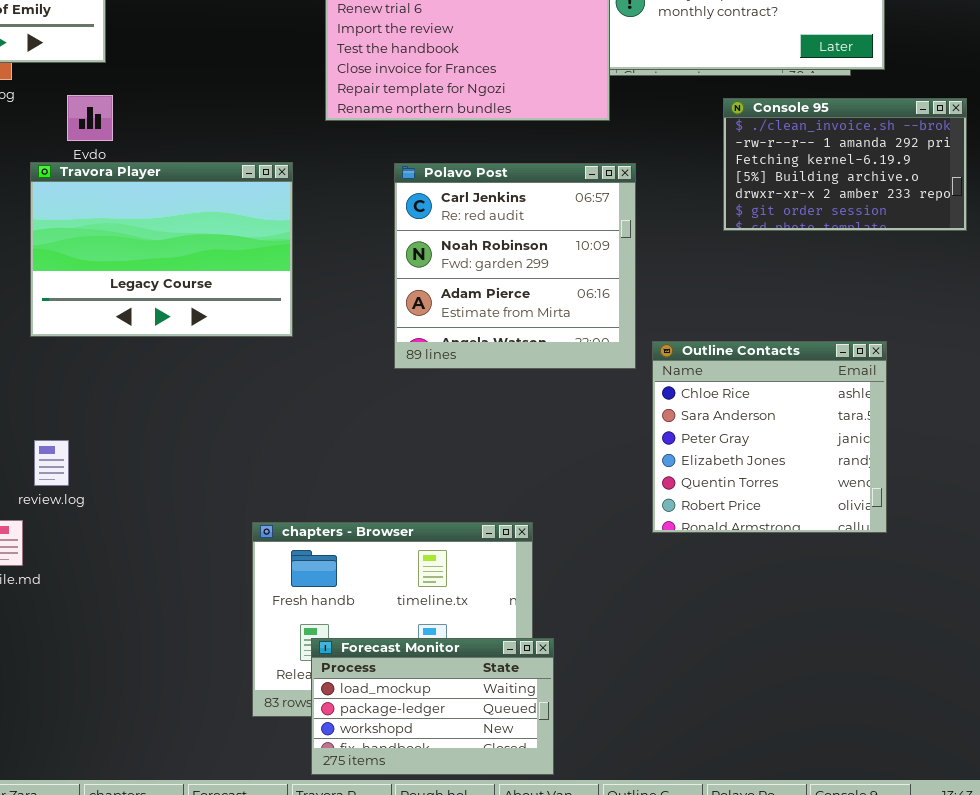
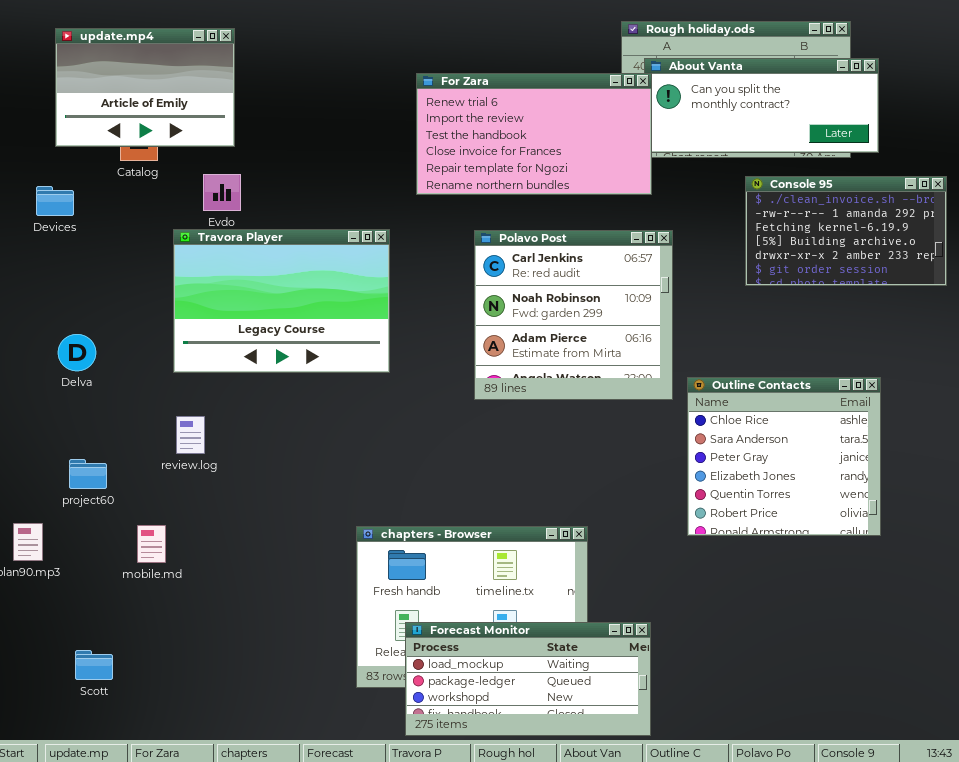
review.log: [34,440,69,486] -> [176,416,205,454], moved
Forecast Monitor: [311,638,554,775] -> [405,622,651,736], resized

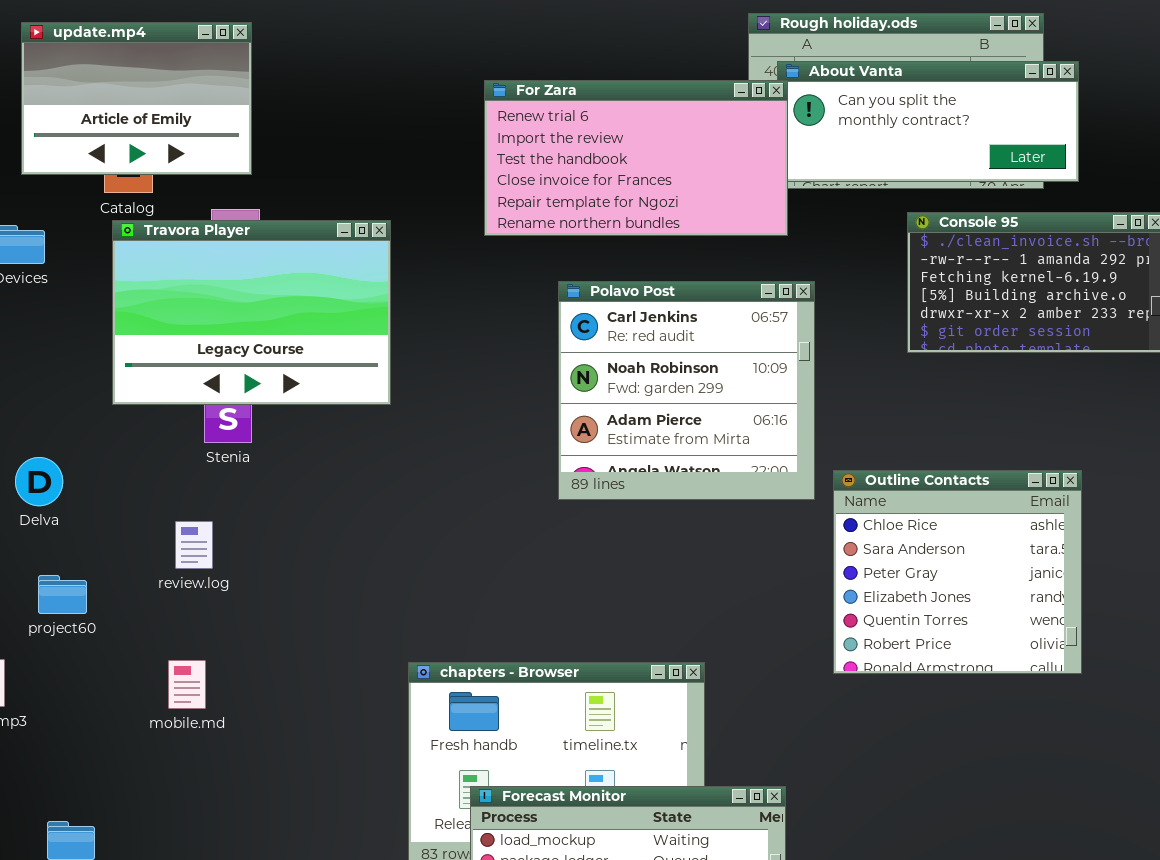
Travora Player: [173,229,390,373] -> [112,220,391,405], moved
Delva: [58,334,96,371] -> [15,457,63,506], moved
mobile.md: [137,525,166,563] -> [168,660,206,709], moved

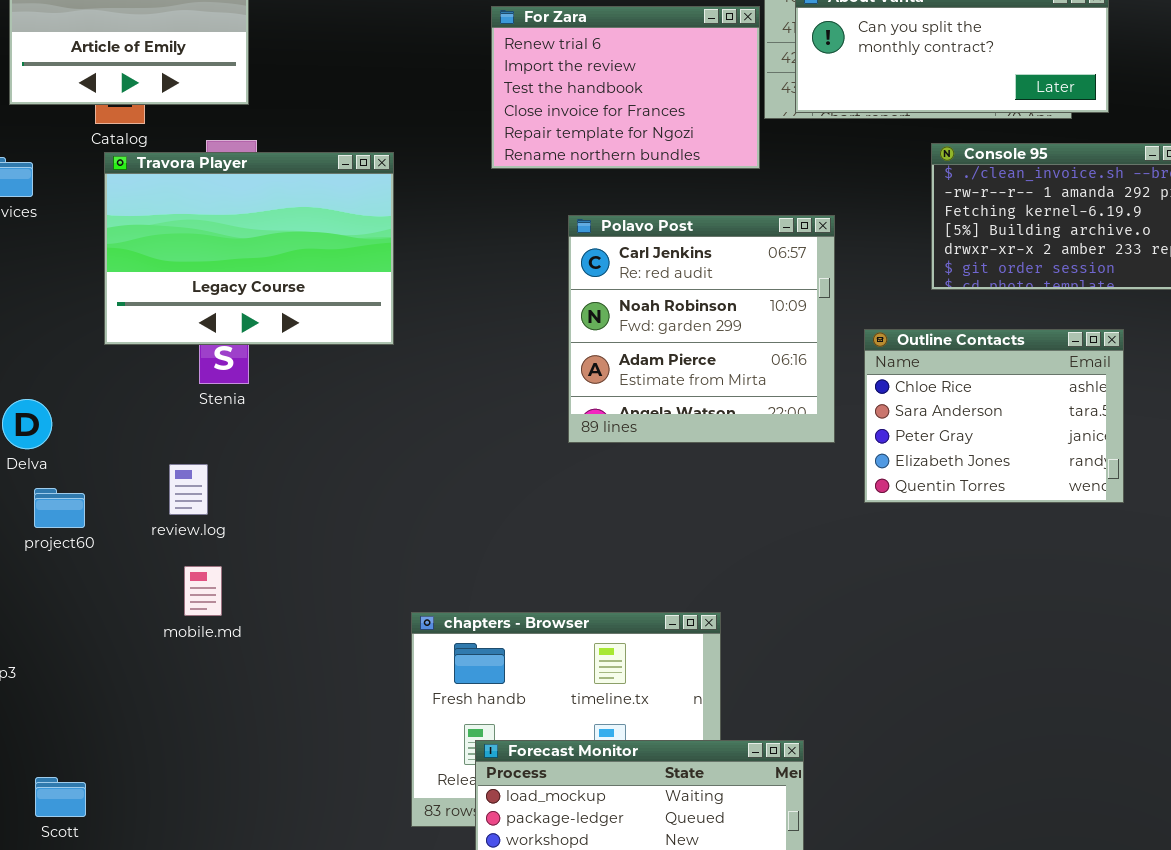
For Zara: [484,80,788,236] -> [491,6,760,169], resized
Outline Contacts: [833,470,1082,674] -> [864,329,1124,503], moved, resized
project60: [38,575,87,614] -> [34,488,85,528], moved
mobile.md: [168,660,206,709] -> [184,566,222,616], moved

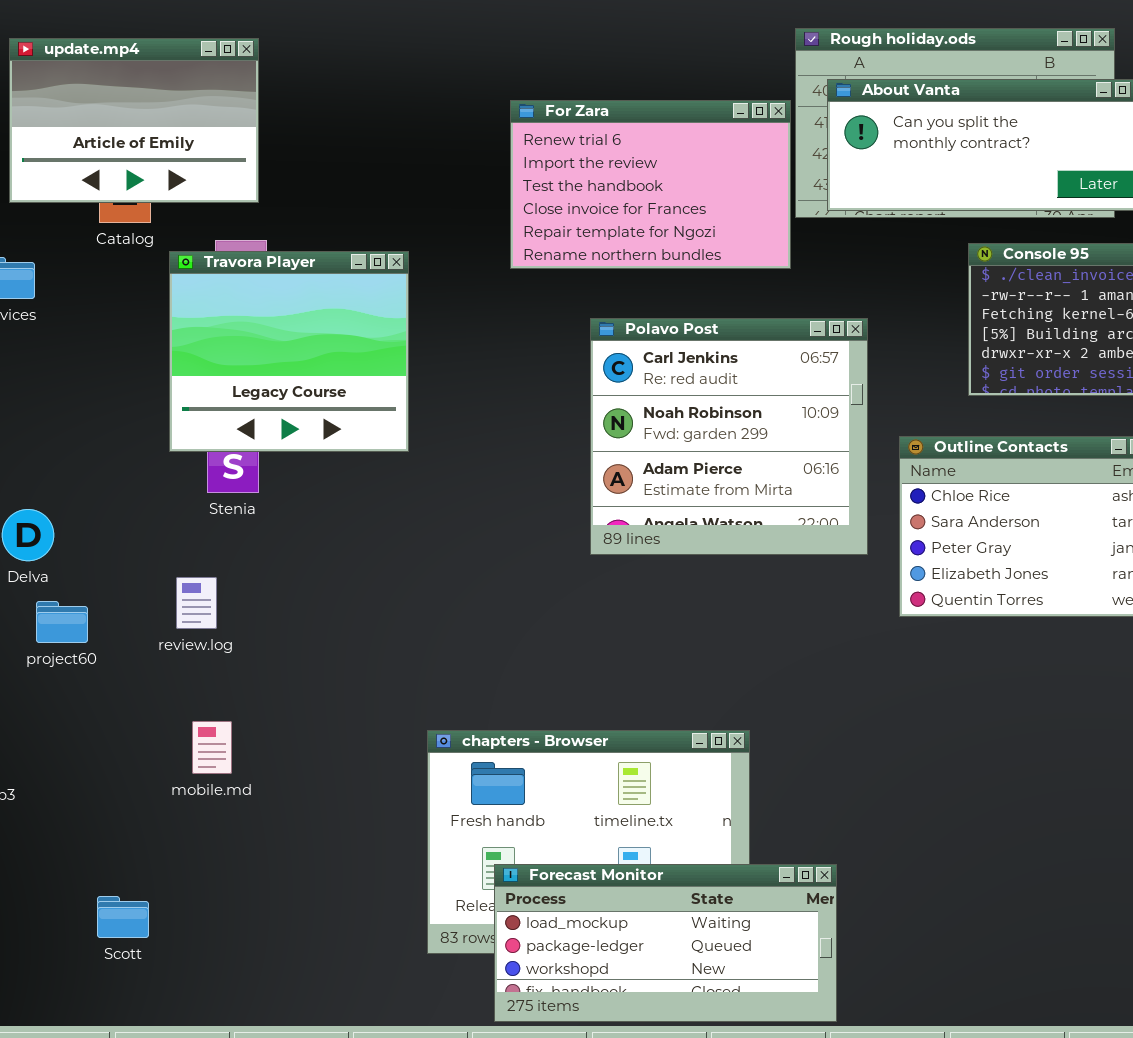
Travora Player: [104,152,394,345] -> [169,251,409,452], resized
mobile.md: [184,566,222,616] -> [192,721,232,774], moved
Scott: [35,777,86,817] -> [97,896,149,938], moved

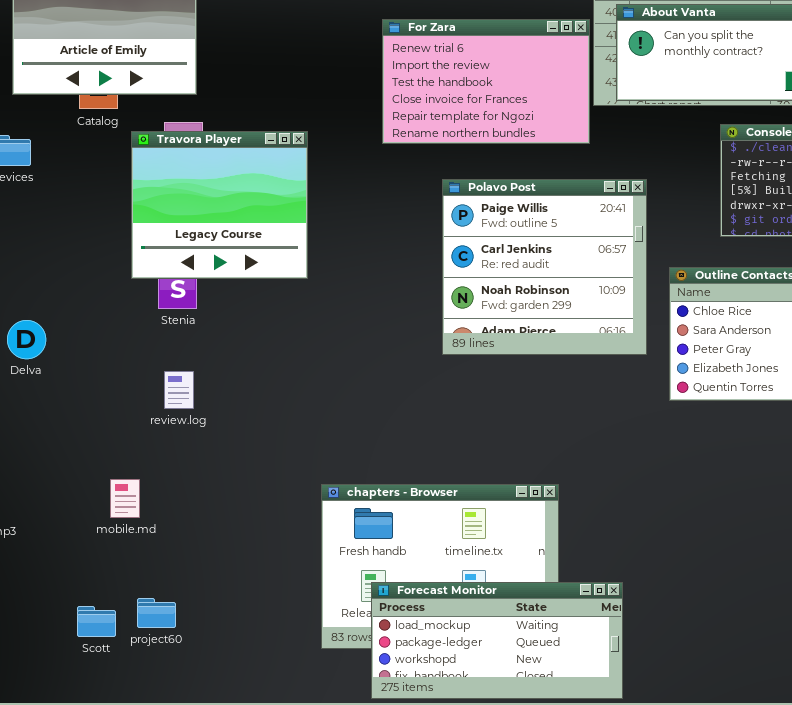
Polavo Post: [590,318,868,555] -> [442,179,647,355], scrolled up 1 row
review.log: [176,577,217,629] -> [164,371,194,409], moved
project60: [36,601,88,643] -> [137,598,176,628], moved
mobile.md: [192,721,232,774] -> [110,479,140,518], moved

